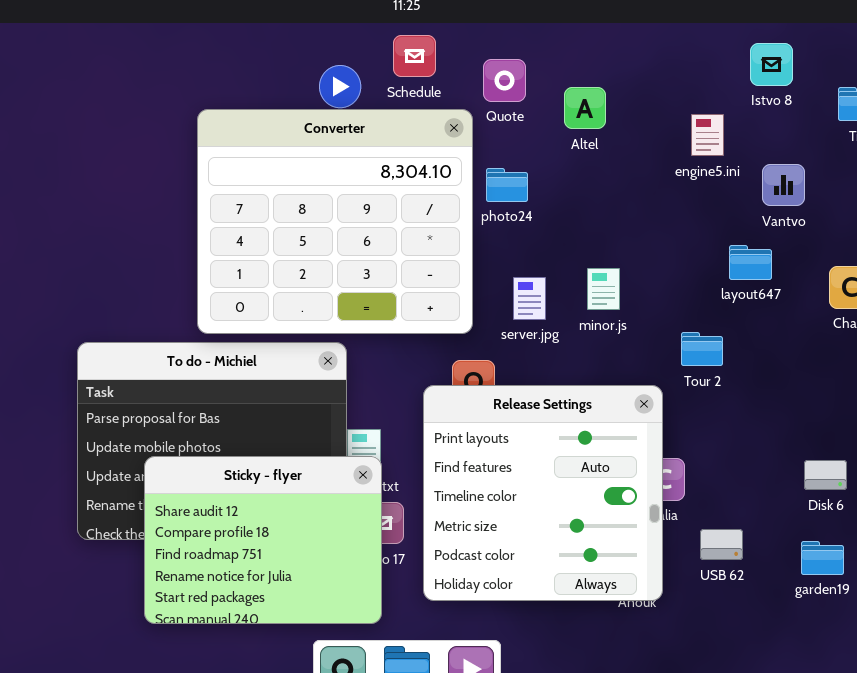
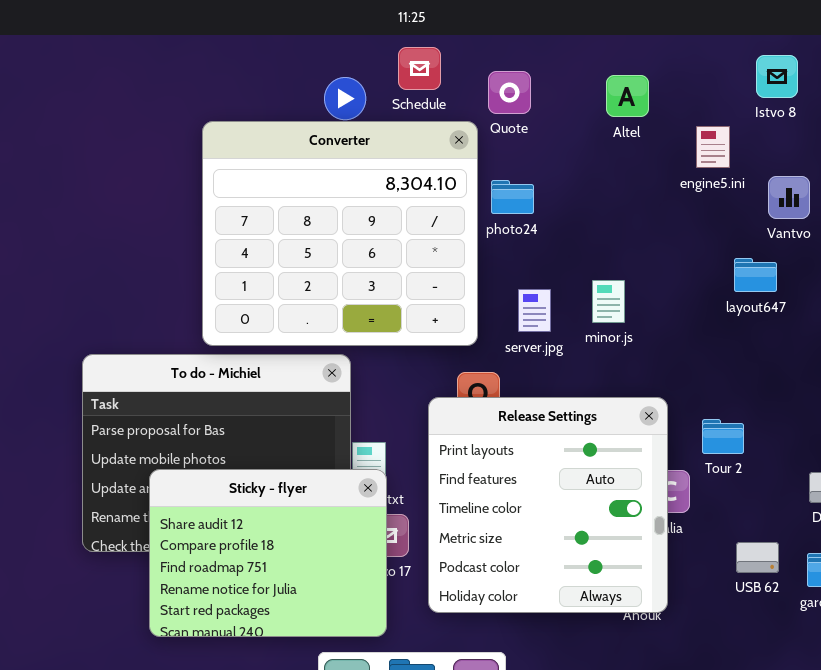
Altel: [564,87,606,129] -> [606,75,649,117], moved
Tour 2: [681,332,723,366] -> [702,419,744,454], moved
USB 62: [700,529,743,560] -> [736,542,779,573], moved

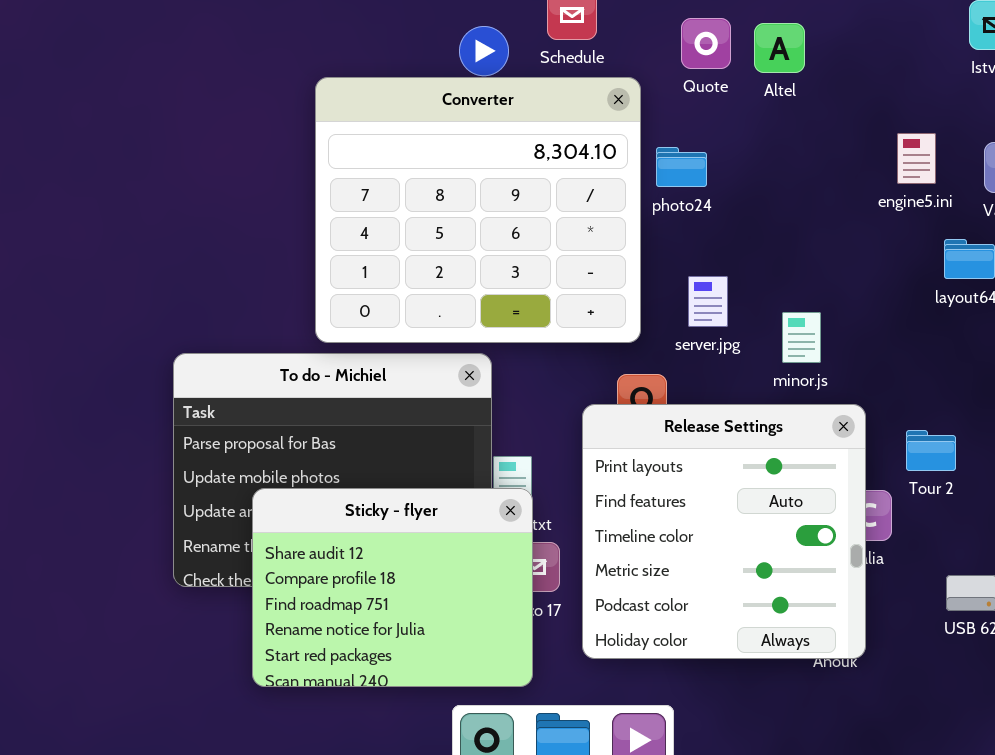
Quote: [488,71,531,114] -> [681,18,731,69], moved
Altel: [606,75,649,117] -> [754,23,805,73], moved
engine5.ini: [696,126,730,168] -> [897,133,936,184], moved
minor.js: [592,280,625,323] -> [782,312,821,363], moved

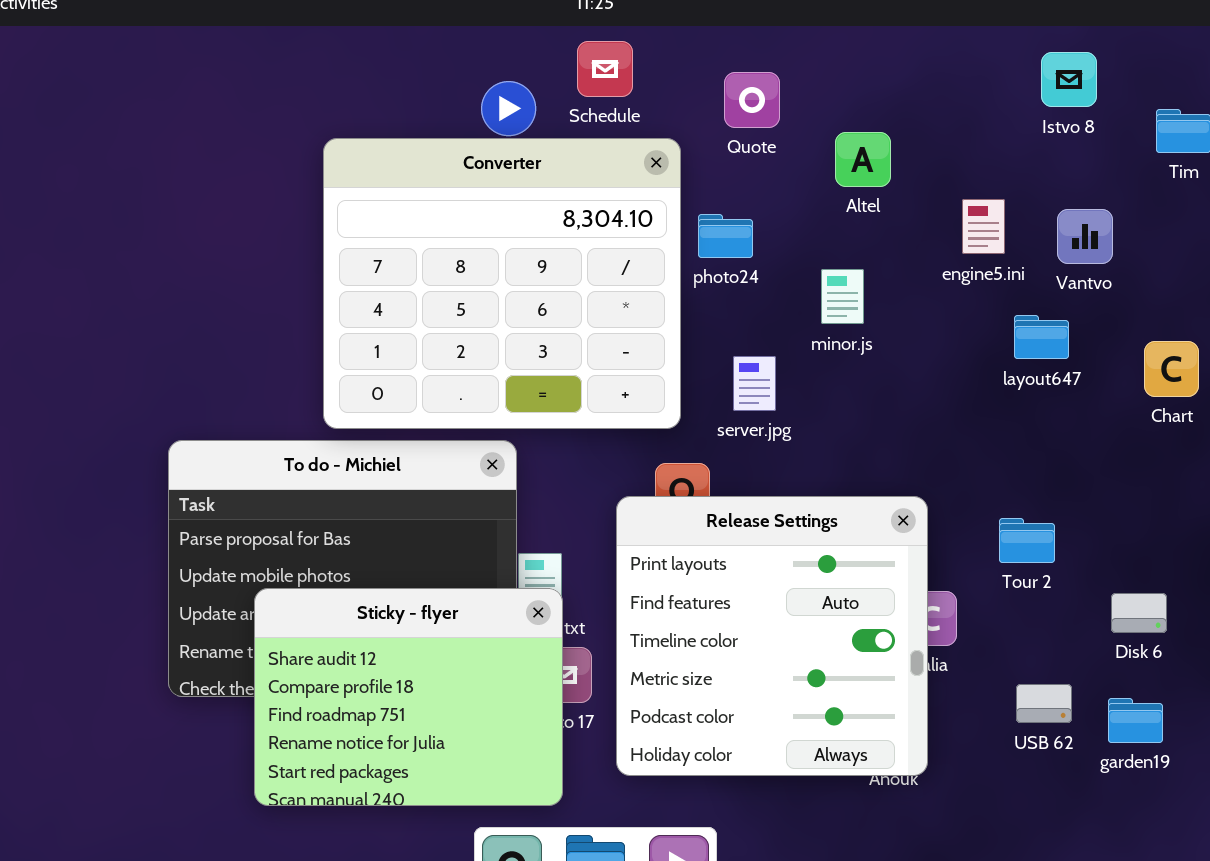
Altel: [754,23,805,73] -> [835,132,891,187], moved
minor.js: [782,312,821,363] -> [821,269,864,324], moved
Tour 2: [906,430,956,471] -> [999,518,1055,563], moved

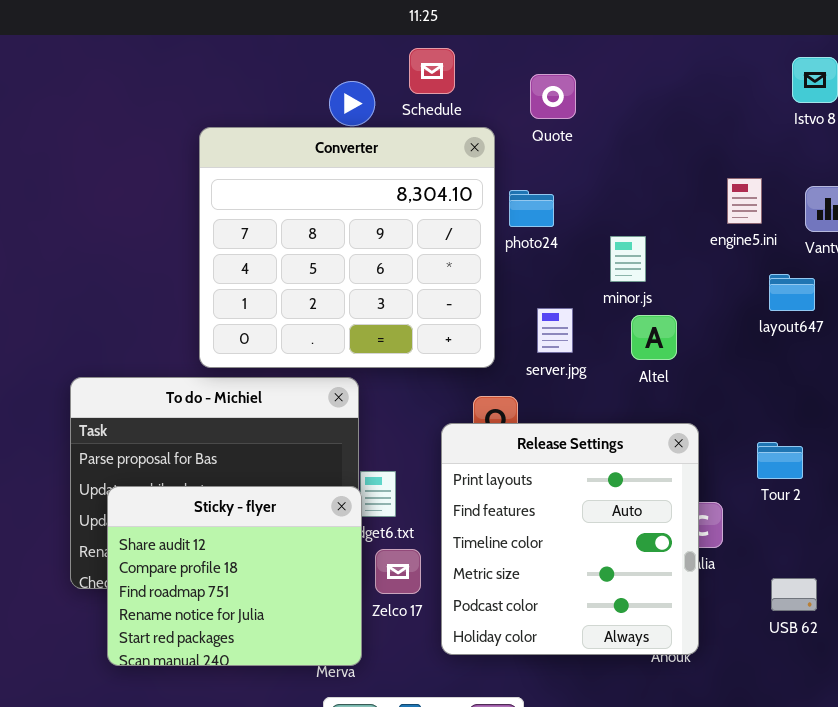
Altel: [835,132,891,187] -> [631,315,677,360], moved
Sticky - flyer: [254,588,563,806] -> [107,486,362,666], moved

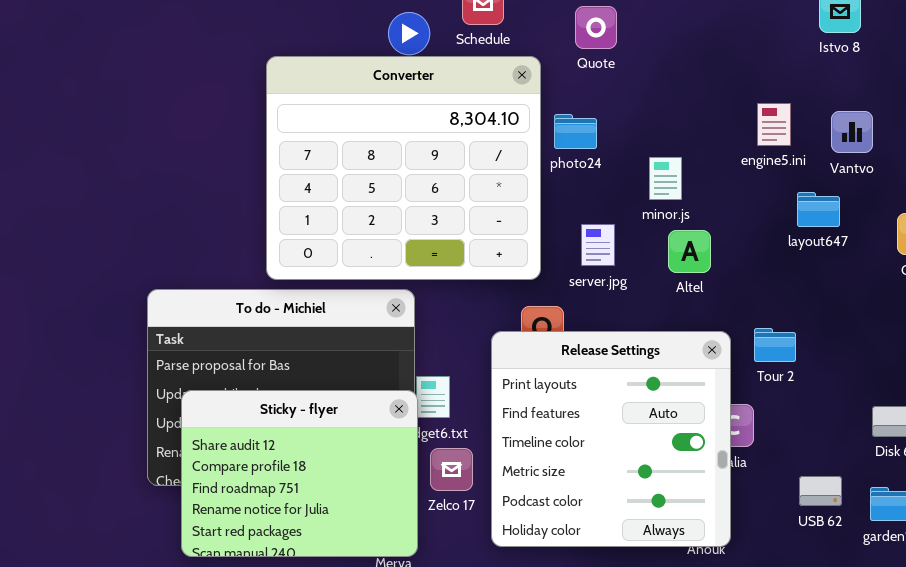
Tour 2: [757,442,803,479] -> [754,328,796,362], moved

